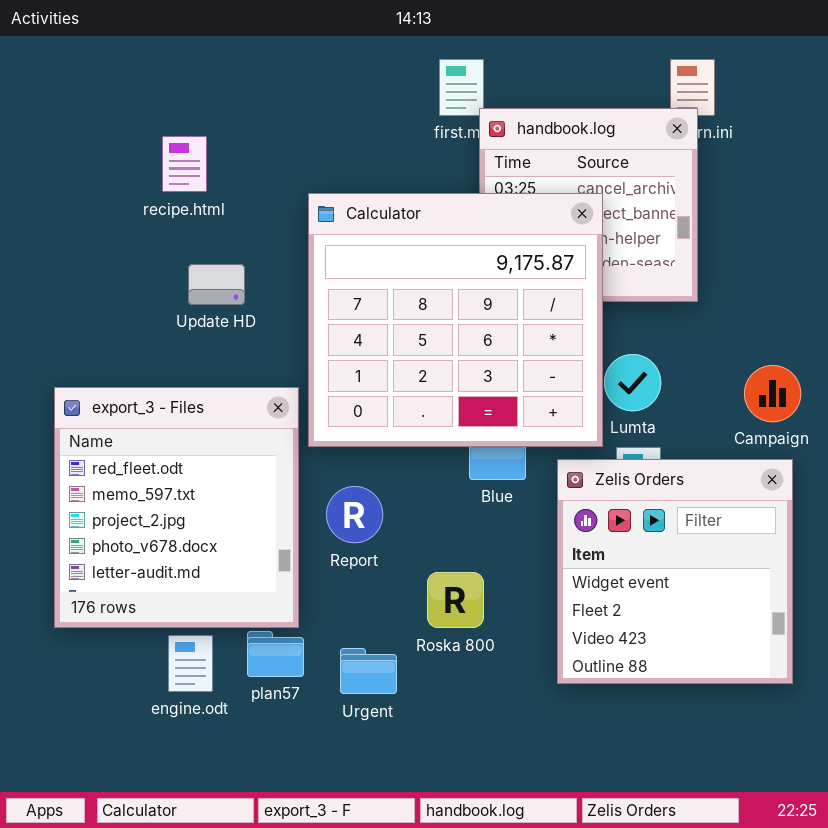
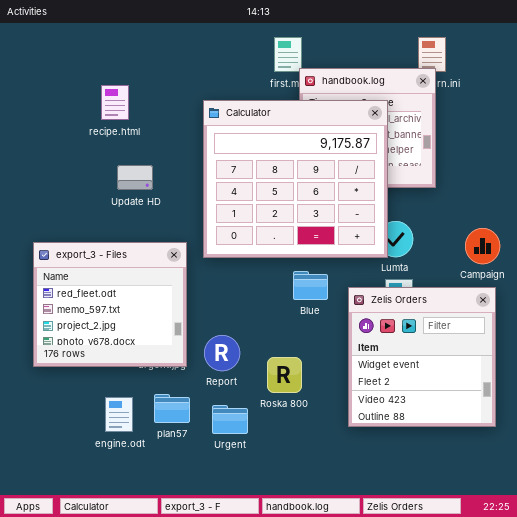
Calculator: [308,193,603,447] -> [203,100,388,258], moved
export_3 - Files: [54,387,299,628] -> [33,242,187,367], resized
Report: [326,486,383,543] -> [204,335,240,371], moved

